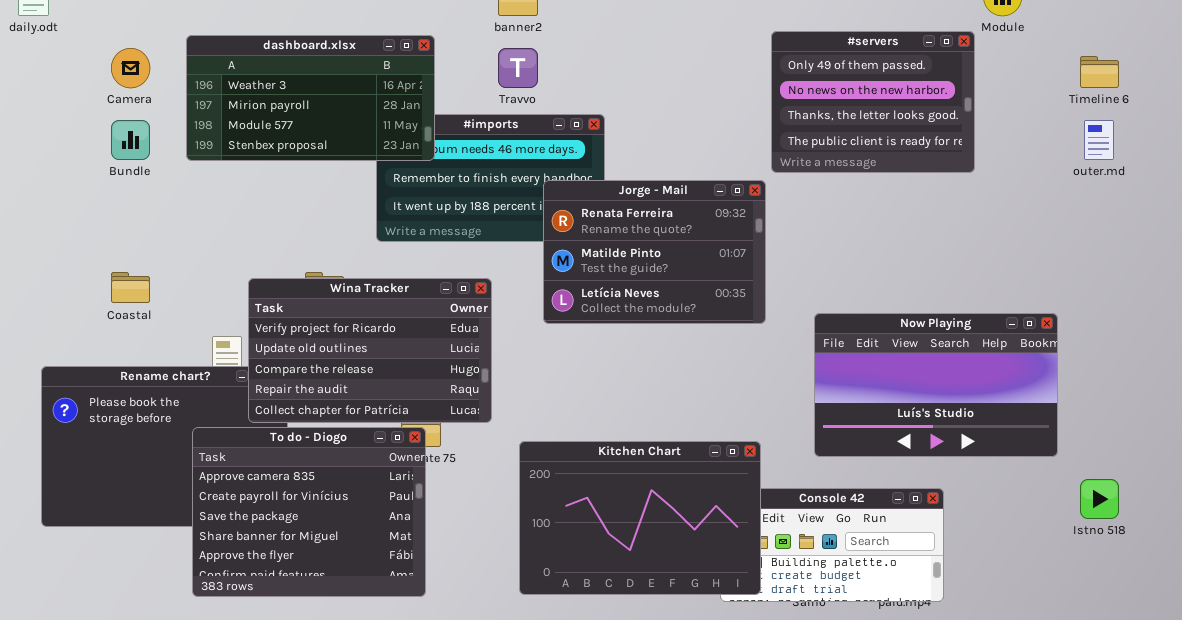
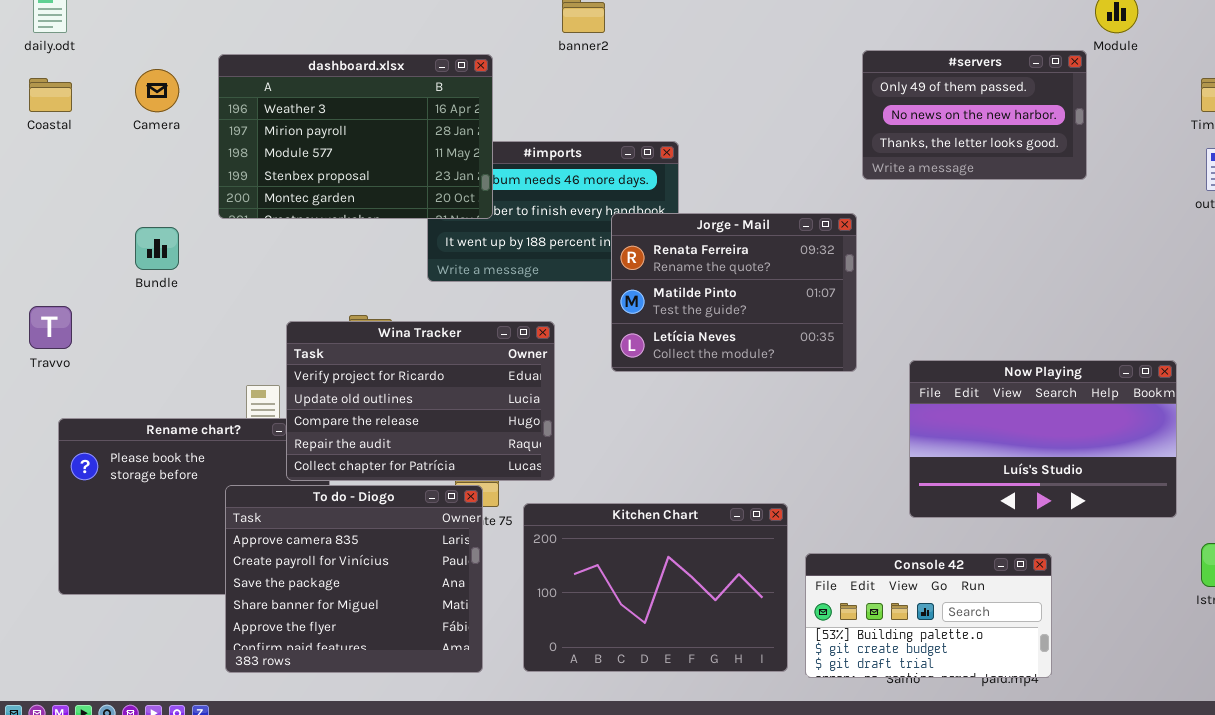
#servers: [771,31,975,173] -> [862,50,1087,180], resized
dashboard.xlsx: [186,35,435,161] -> [218,54,493,219], resized
Travvo: [498,48,538,88] -> [29,306,72,349], moved
Bundle: [111,120,150,160] -> [135,227,179,270], moved
Coastal: [111,272,150,303] -> [29,78,72,112], moved
Kitchen Chart: [519,441,761,595] -> [523,503,788,672], moved

